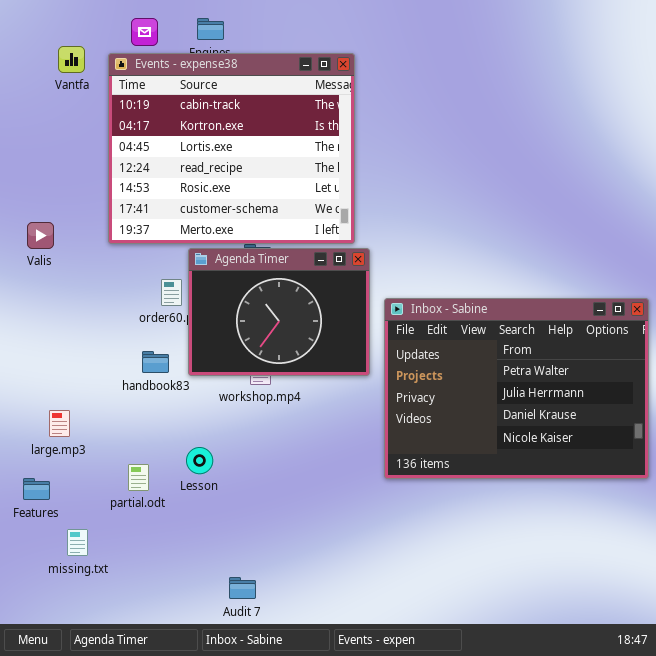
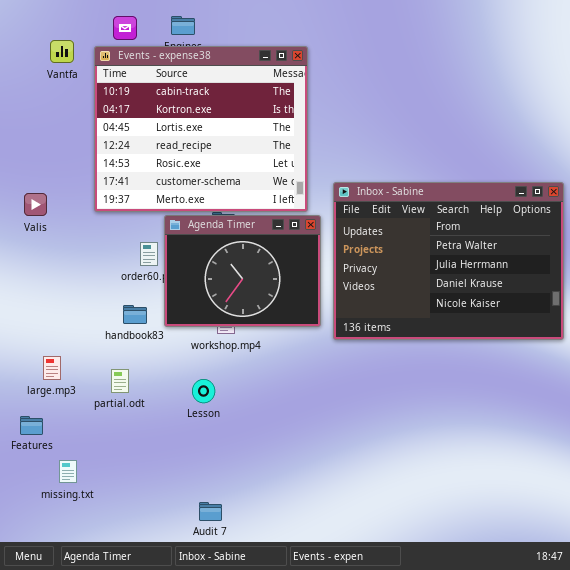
Inbox - Sabine: [384,298,649,479] -> [333,182,564,340], moved
Lesson: [186,447,213,474] -> [192,379,215,403], moved
partial.odt: [128,464,149,491] -> [111,369,129,393], moved

